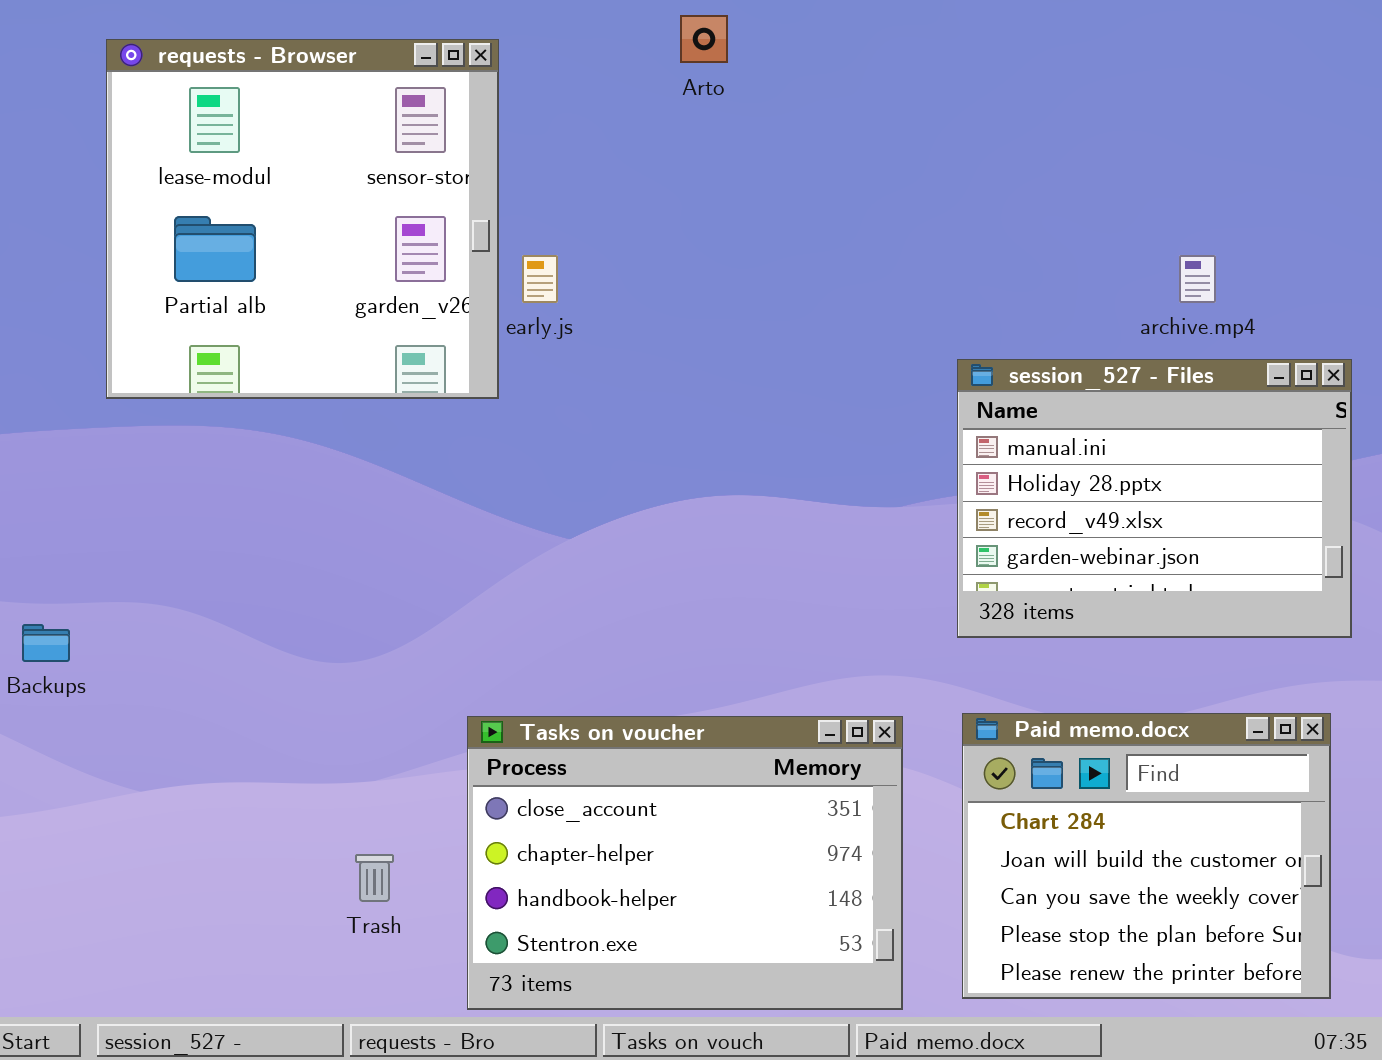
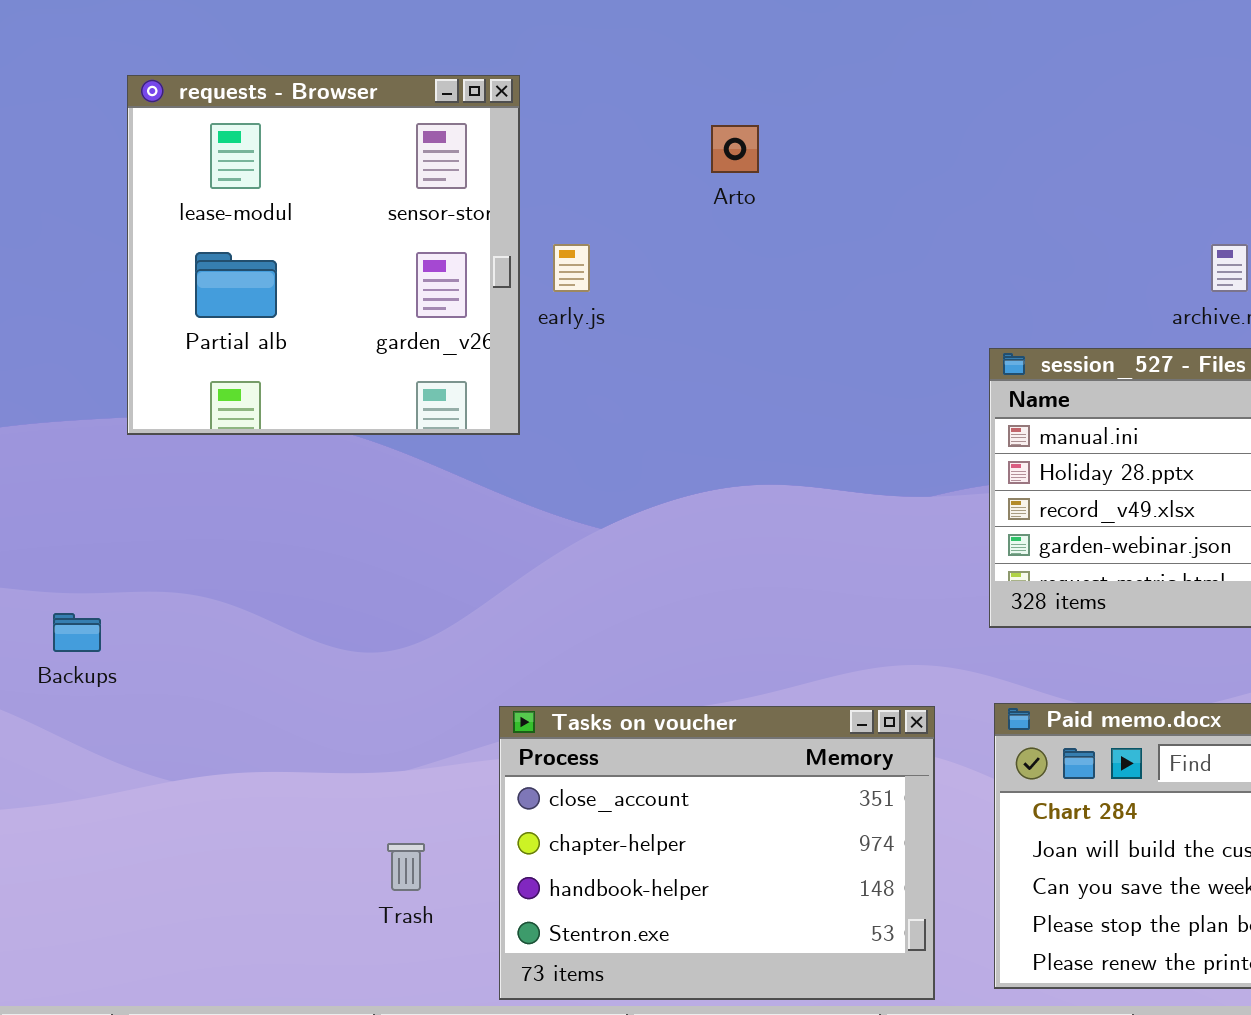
Arto: [680,15,728,63] -> [711,125,759,173], moved
requests - Browser: [106,39,499,399] -> [127,75,520,435], moved

